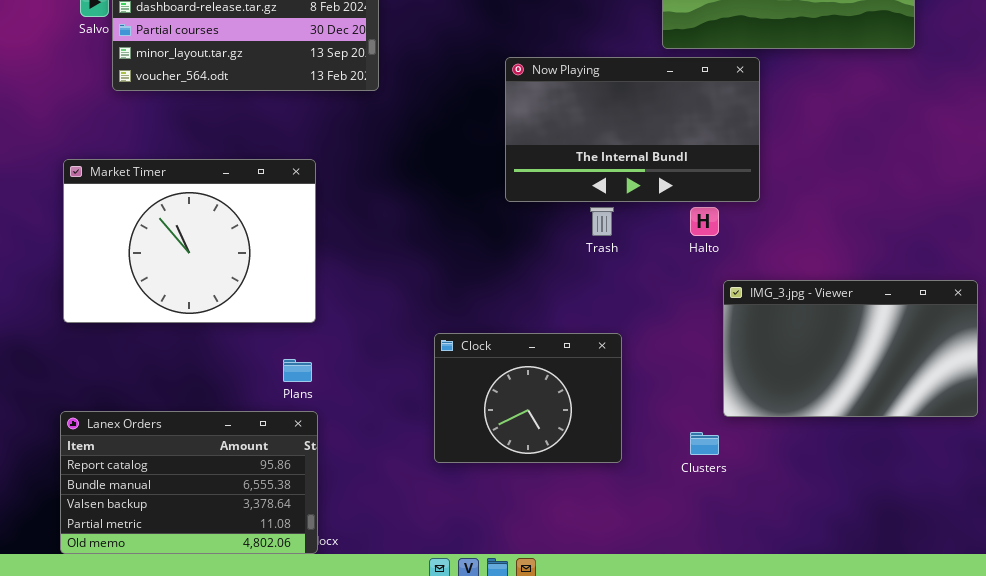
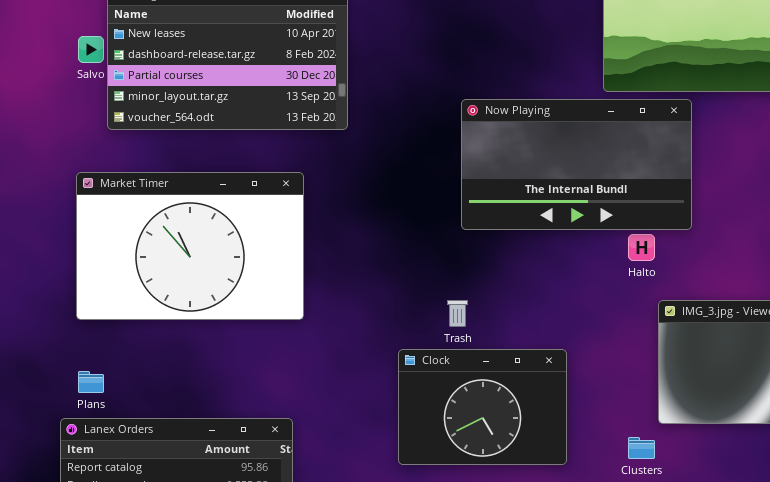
Market Timer: [63,159,316,323] -> [76,172,304,320], moved
Trash: [590,207,614,236] -> [447,300,468,327], moved
Plans: [283,359,312,382] -> [78,371,104,393], moved

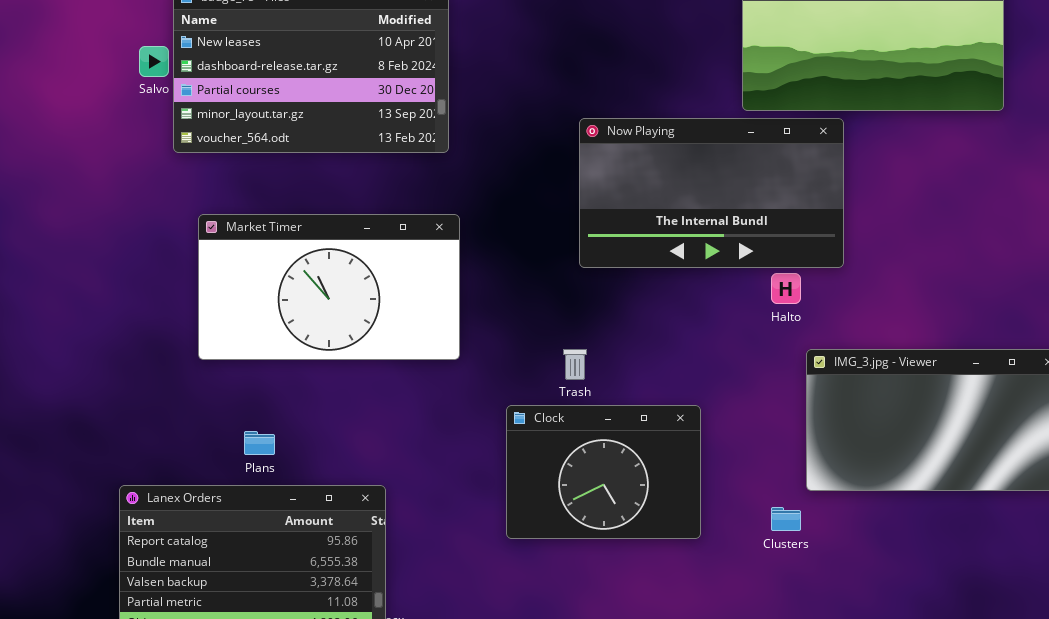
Market Timer: [76,172,304,320] -> [198,214,460,360], moved, resized
Plans: [78,371,104,393] -> [244,431,275,455], moved

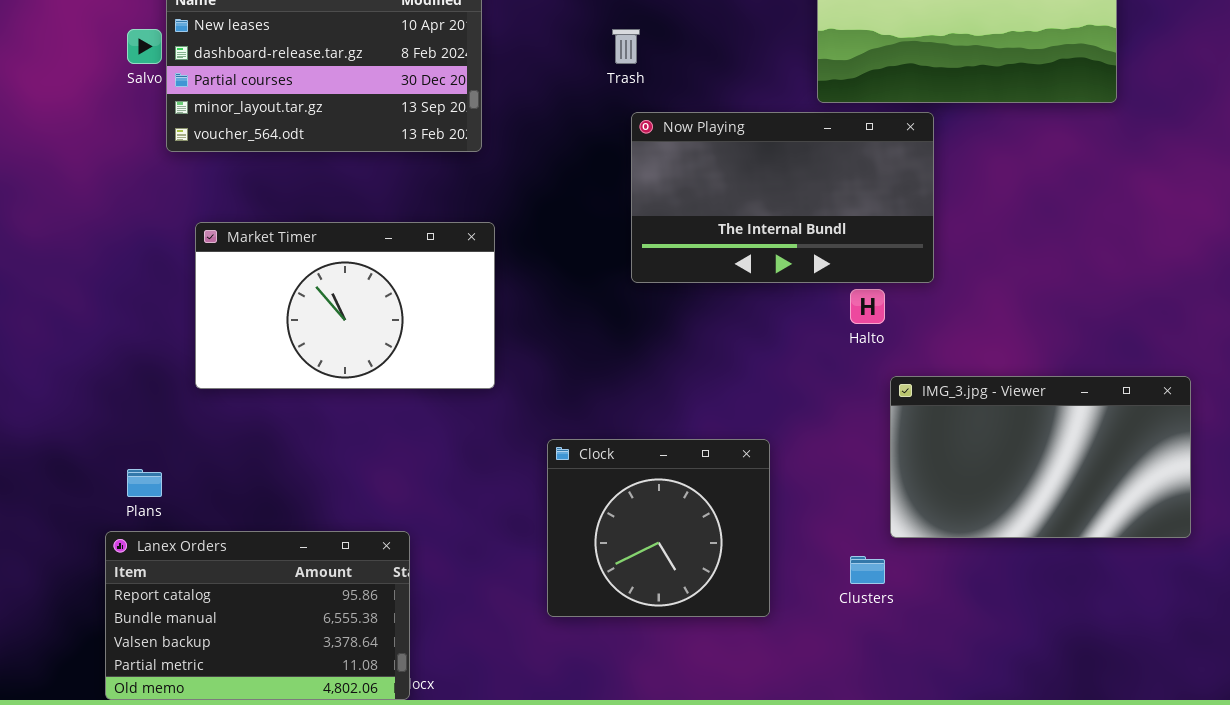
Trash: [563,349,587,380] -> [612,29,640,64], moved
Clock: [506,405,701,539] -> [547,439,770,617], resized
Plans: [244,431,275,455] -> [127,469,162,497], moved

